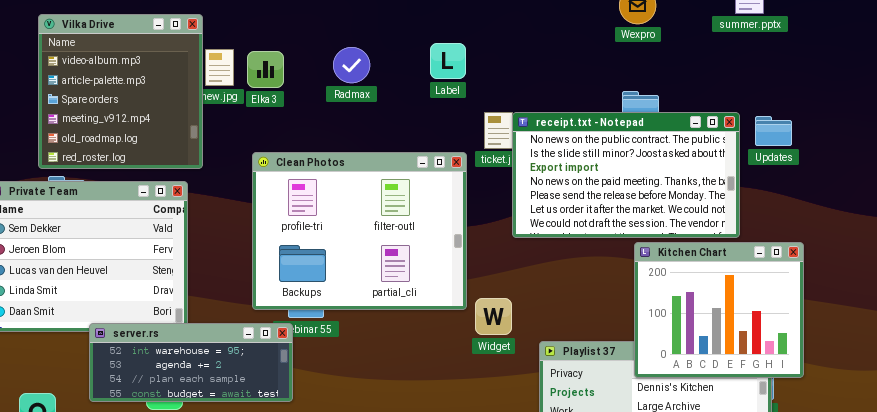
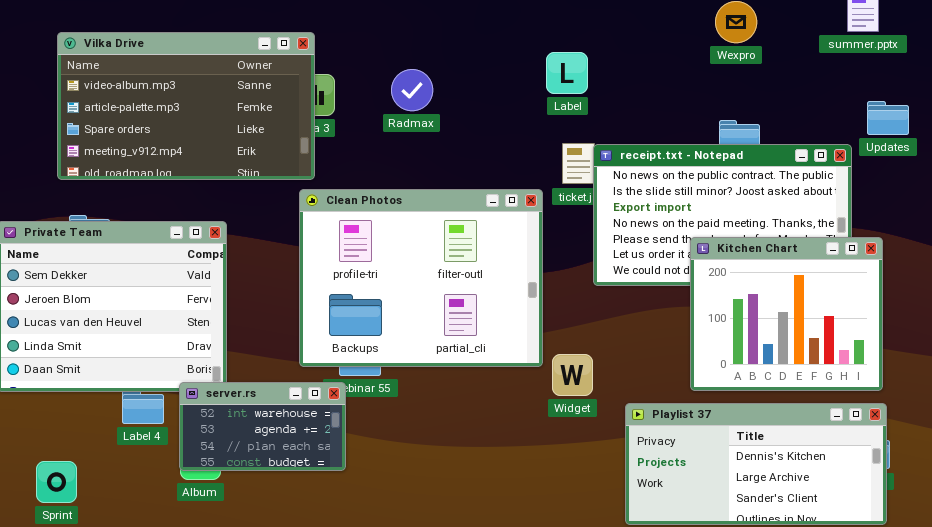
Vilka Drive: [38,14,203,169] -> [57,32,315,180], resized
Label: [430,43,466,79] -> [546,52,588,94], moved
Updates: [755,116,792,146] -> [867,101,909,135], moved
Kitchen Chart: [634,242,804,378] -> [690,237,883,391], moved
server.rs: [89,323,293,402] -> [179,382,346,471], resized

